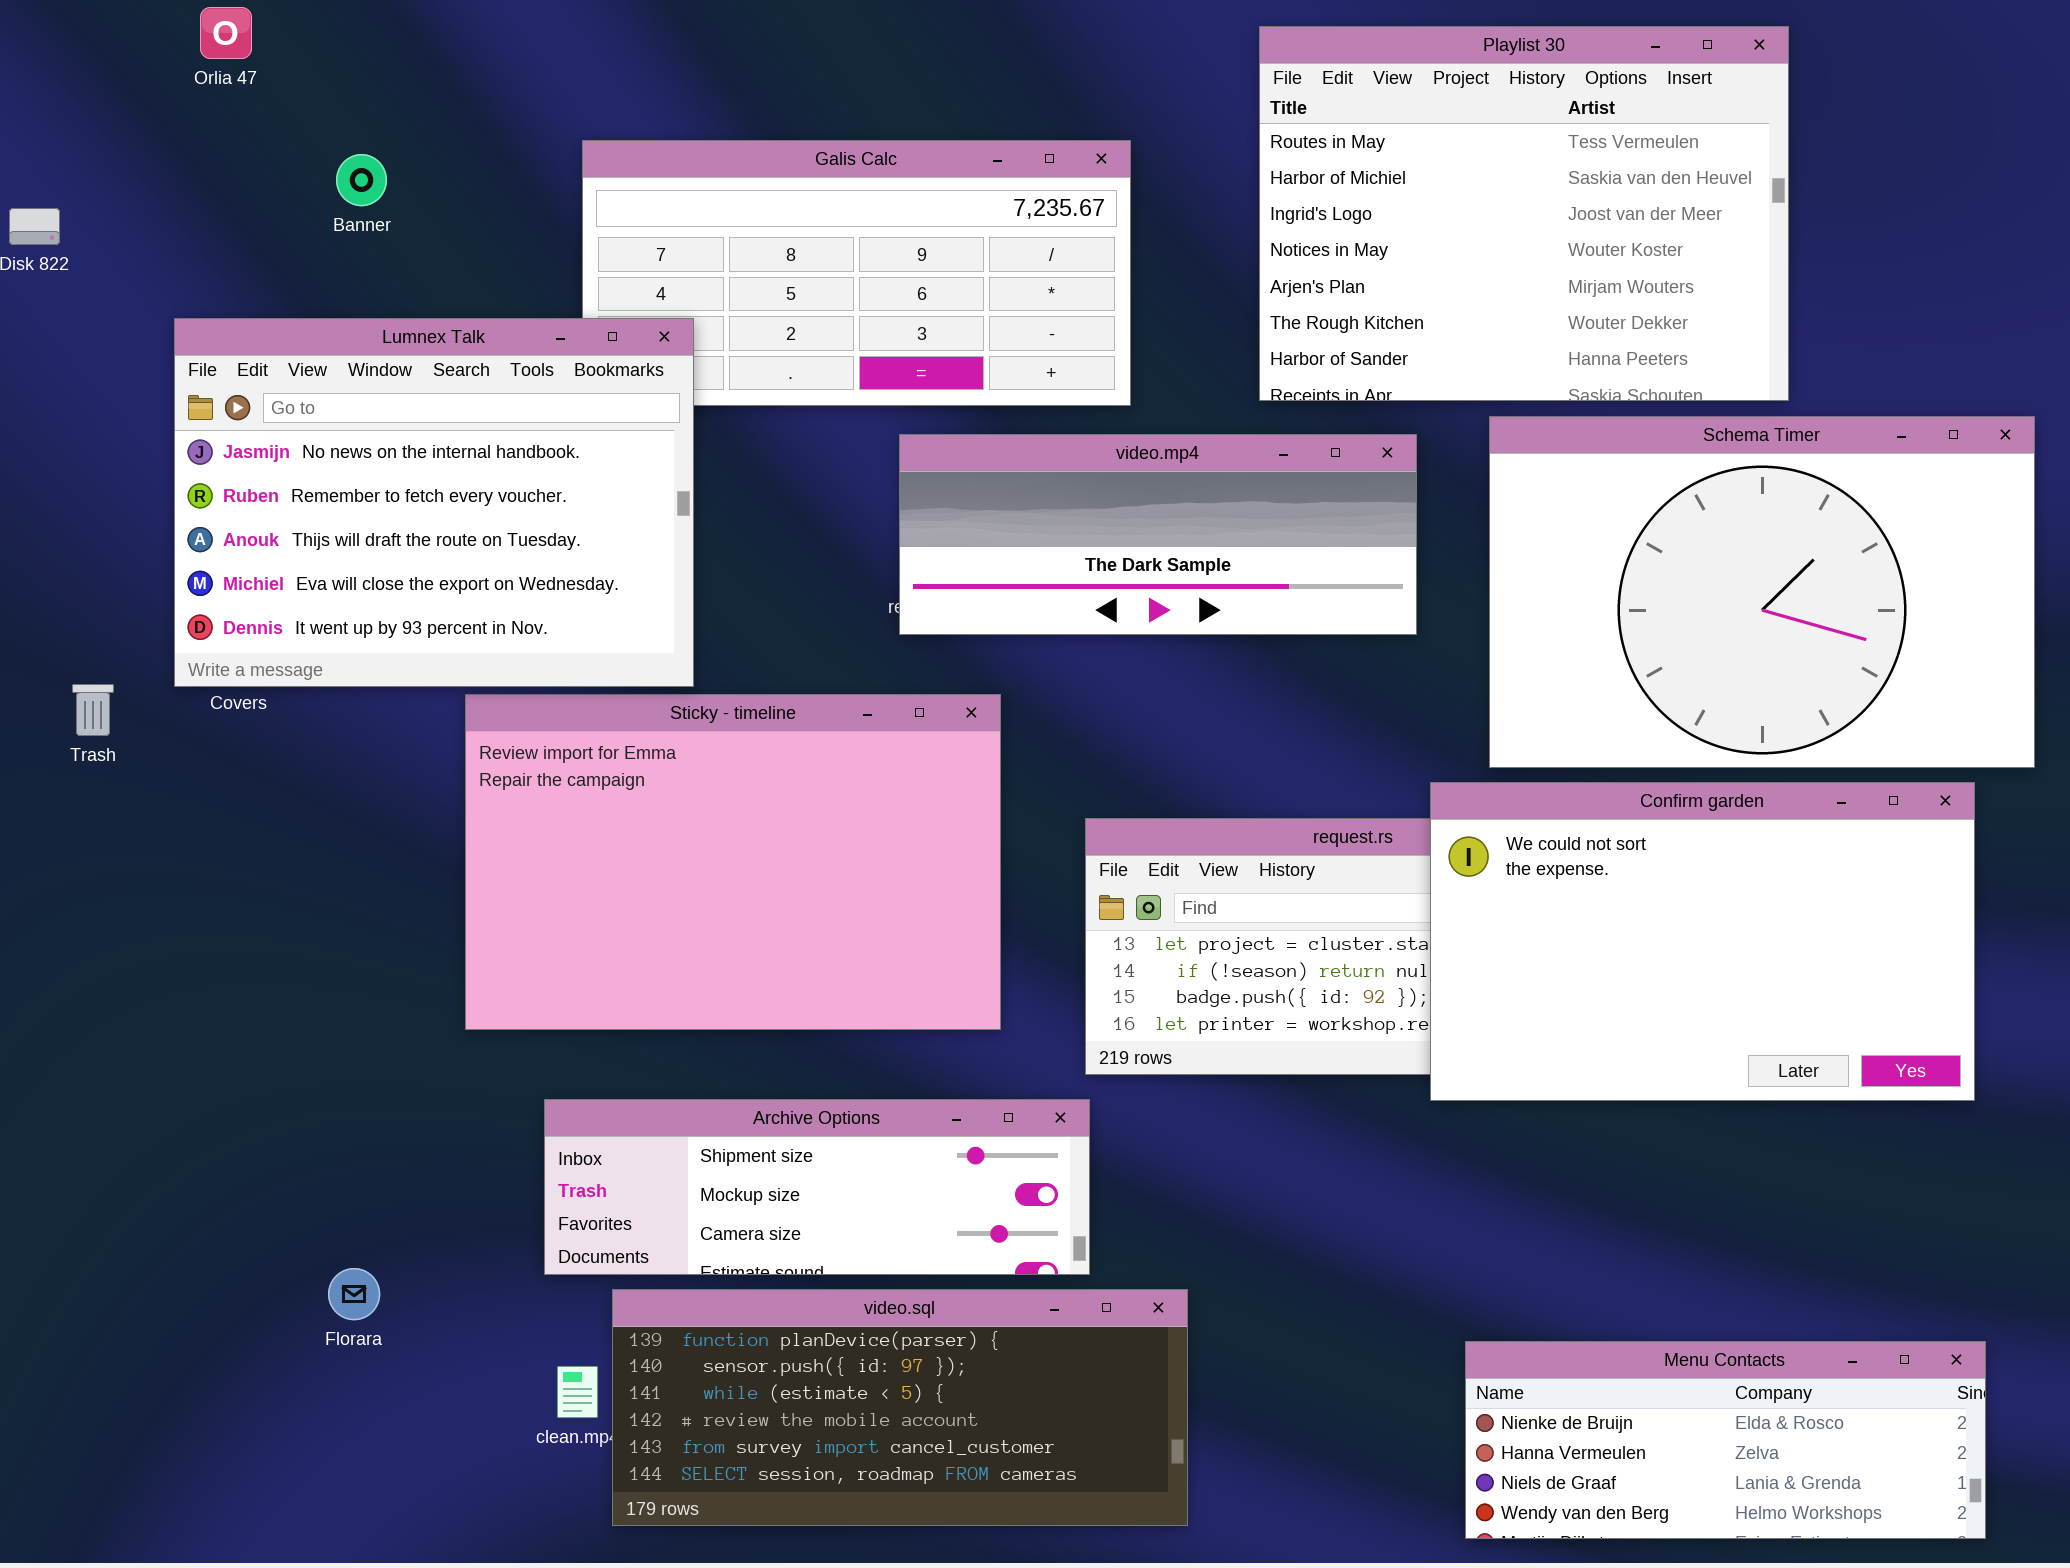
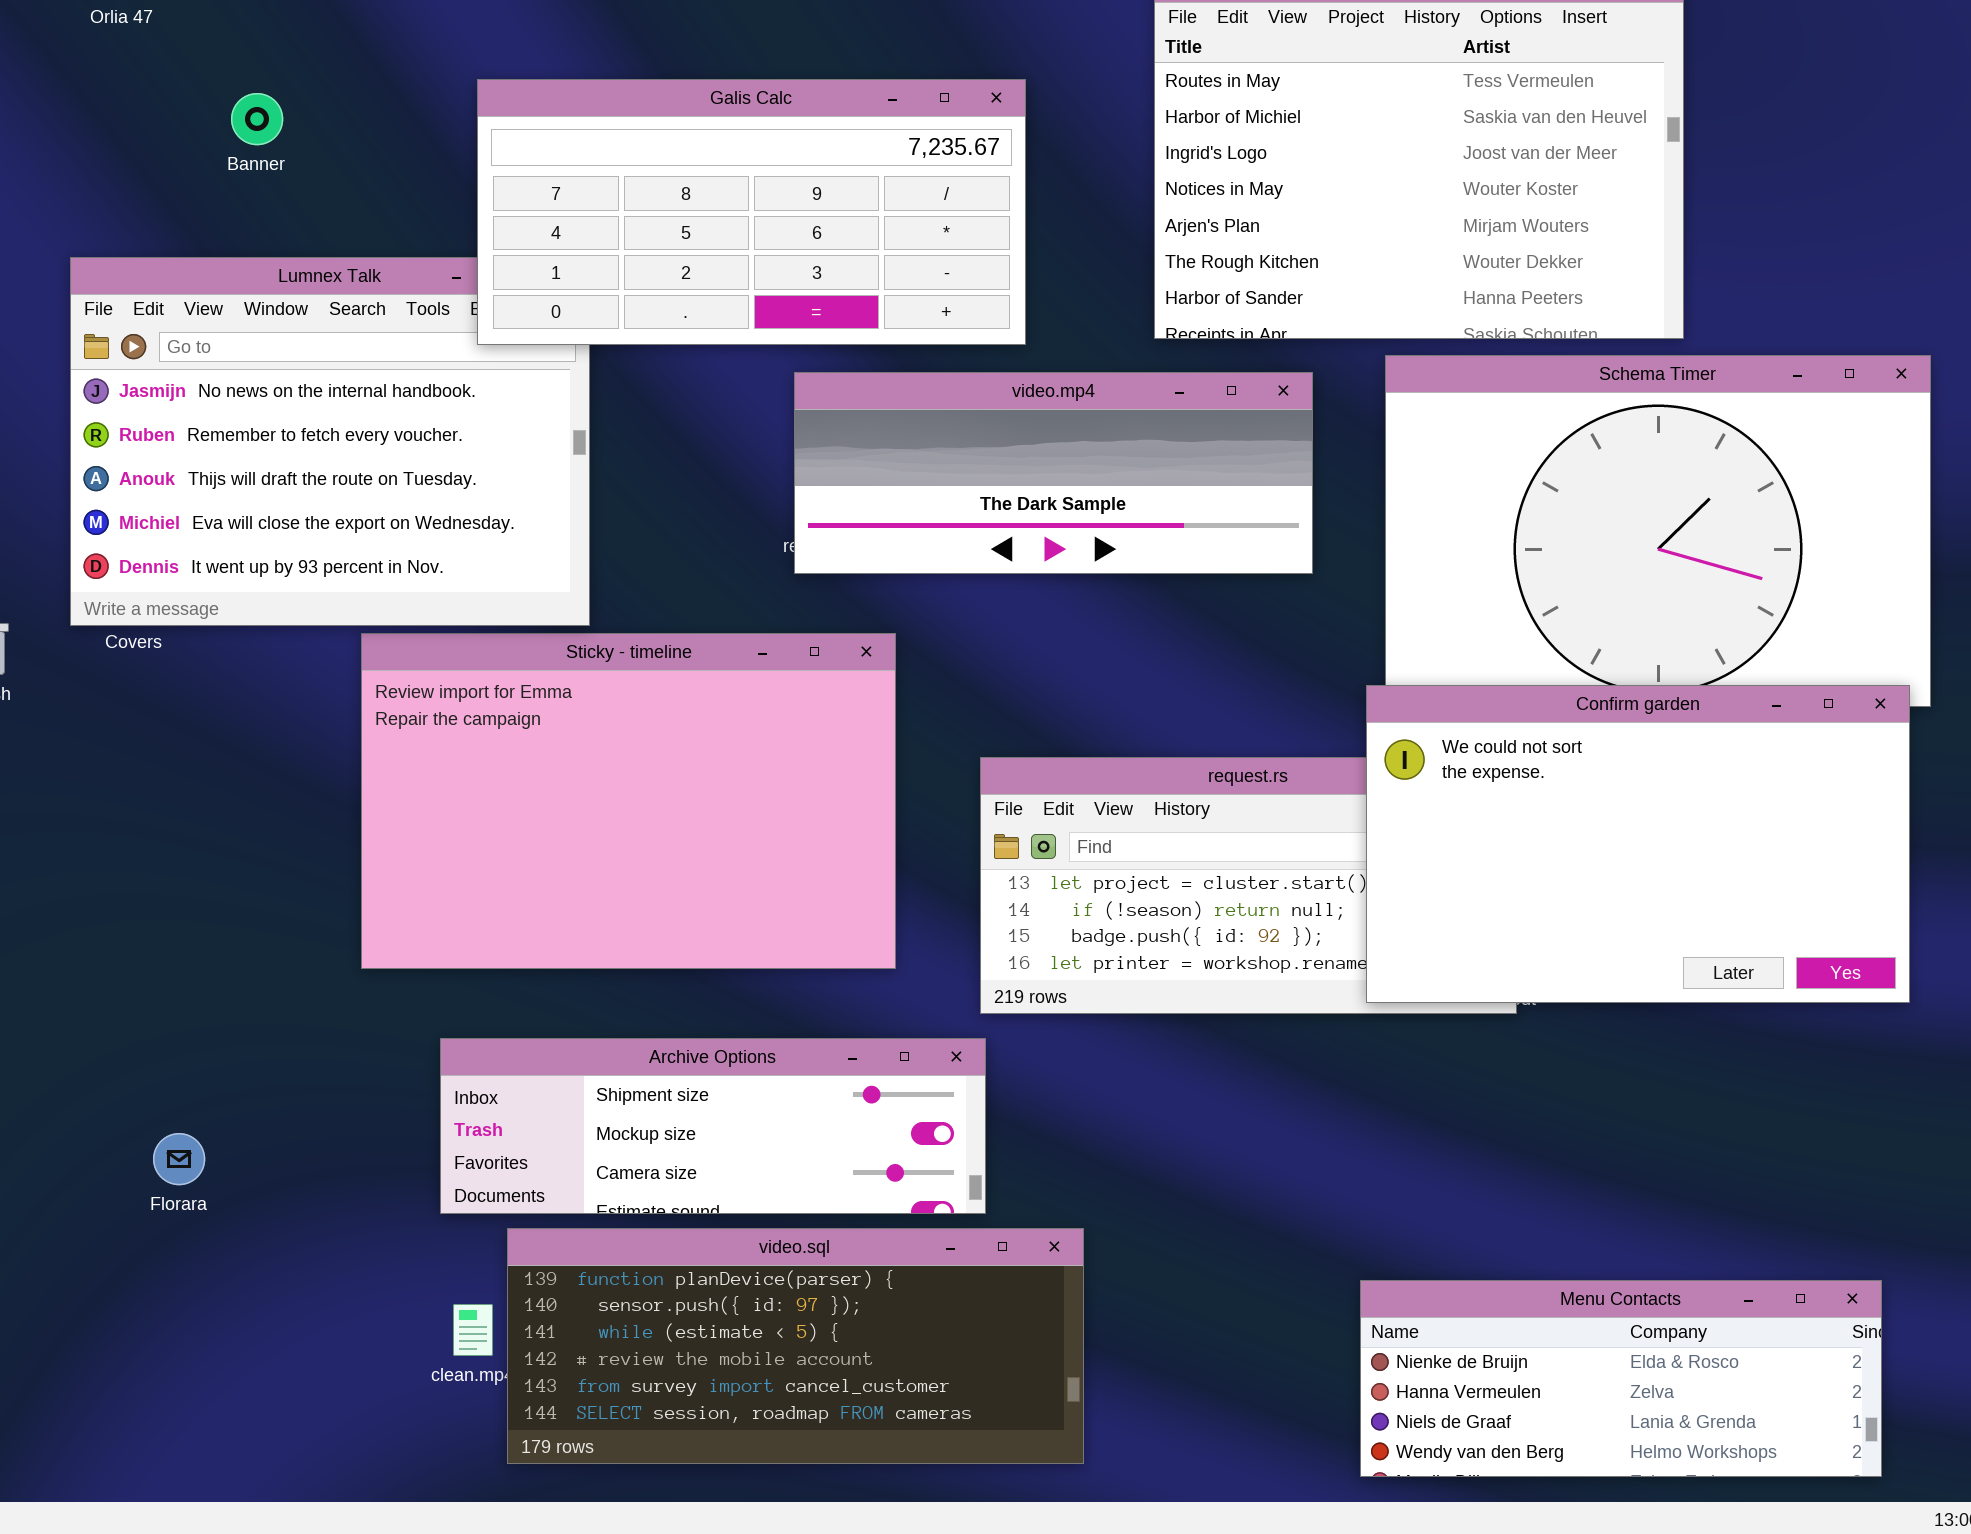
Galis Calc: [582,140,1131,406] -> [477,79,1026,345], raised
Confirm garden: [1430,782,1975,1101] -> [1366,685,1910,1003], moved
Florara: [328,1268,380,1320] -> [153,1133,205,1185], moved

